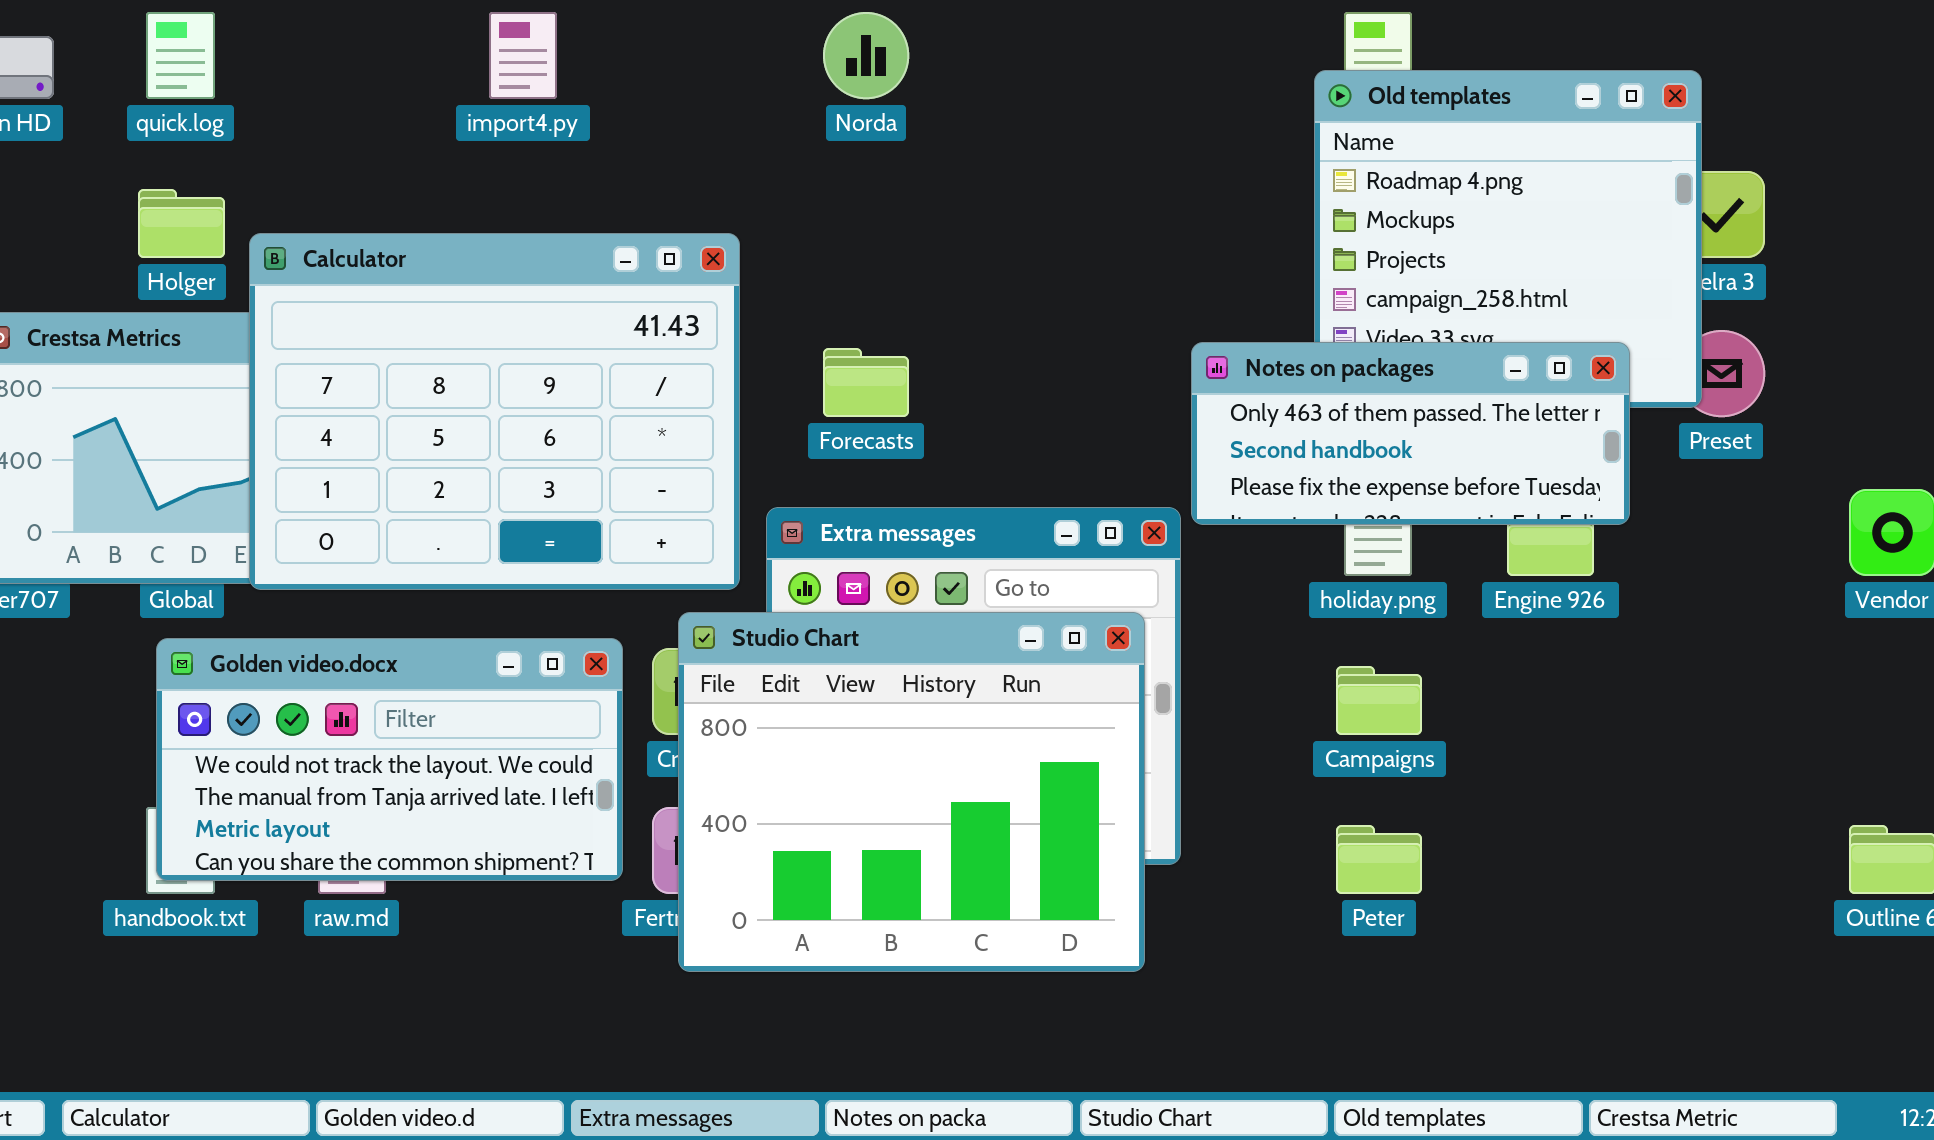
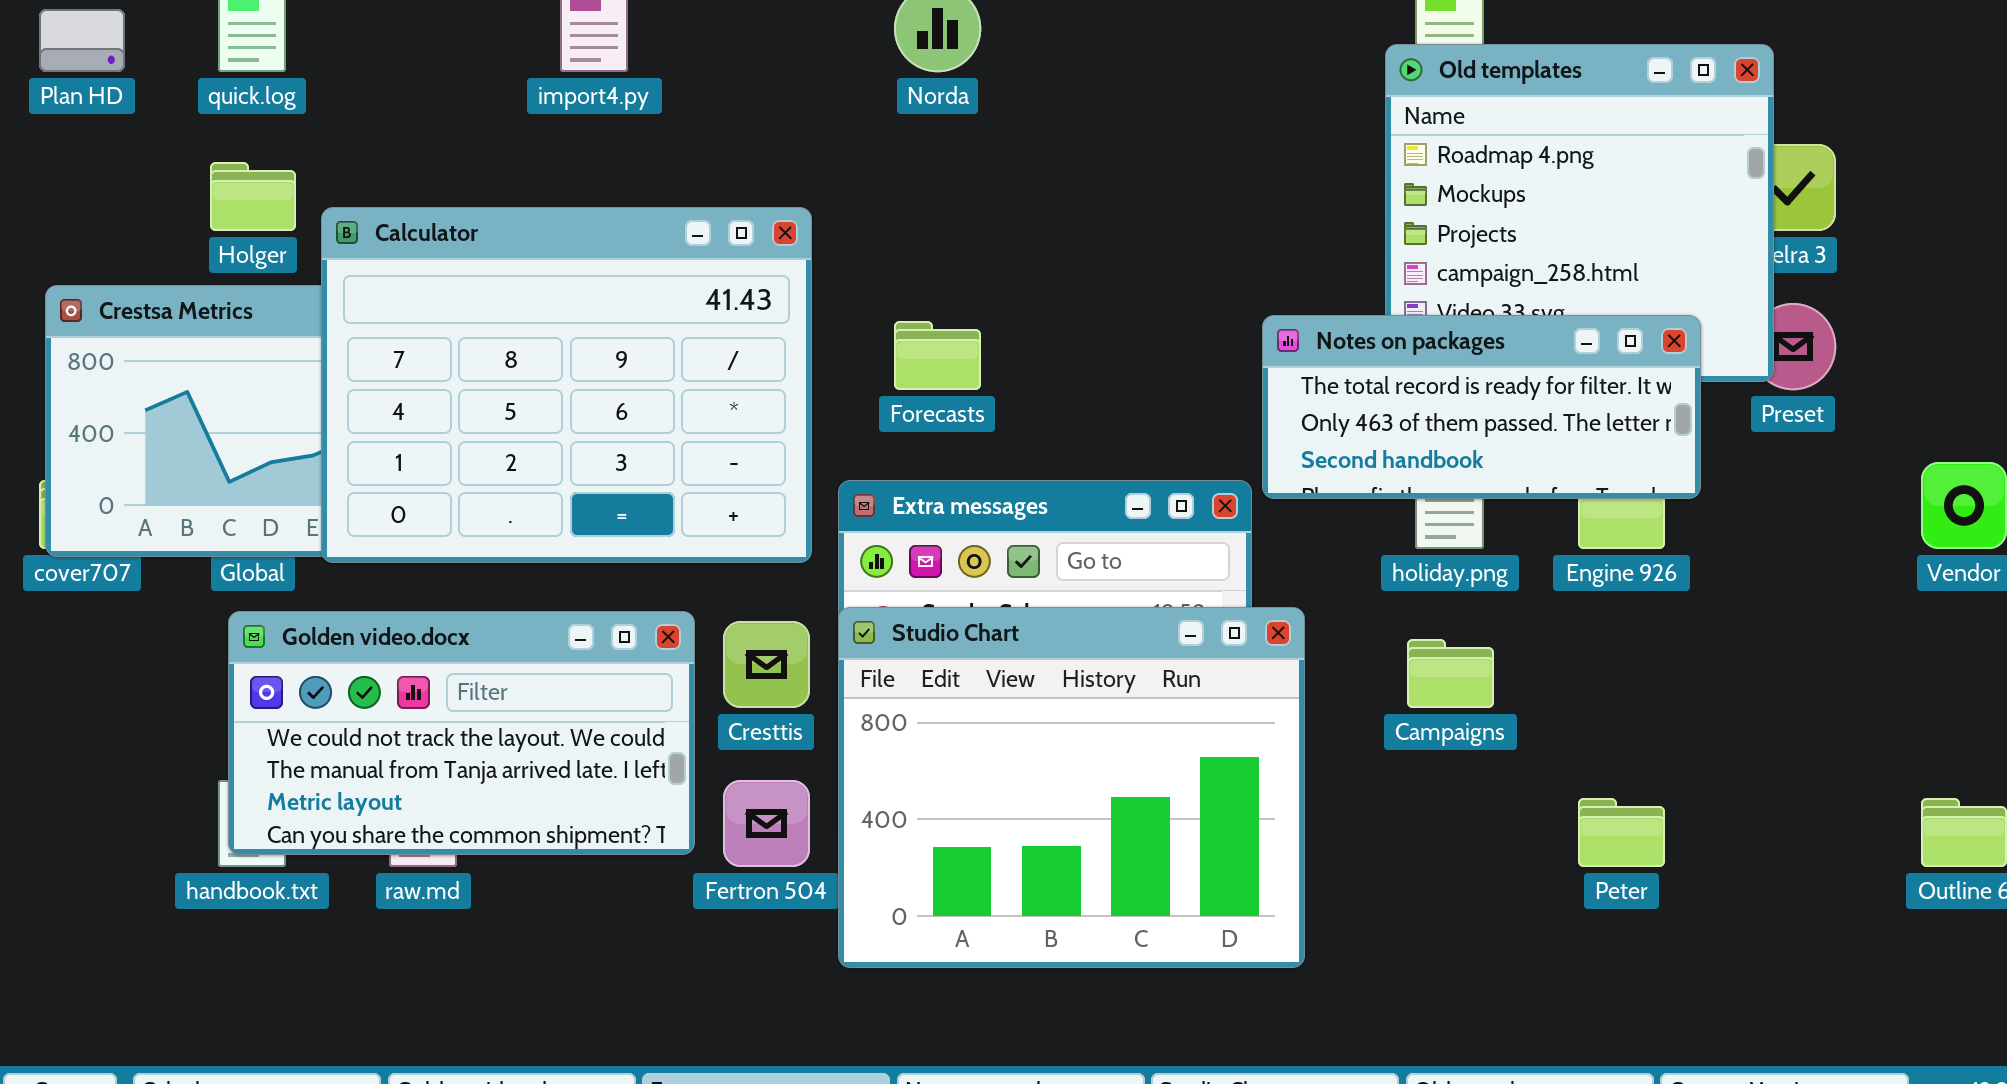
Notes on packages: [1191,342,1630,525] -> [1262,315,1701,499], scrolled up 1 row
Studio Chart: [678,612,1145,972] -> [838,607,1305,968], moved
Peter: [1336,825,1422,894] -> [1578,798,1665,867], moved

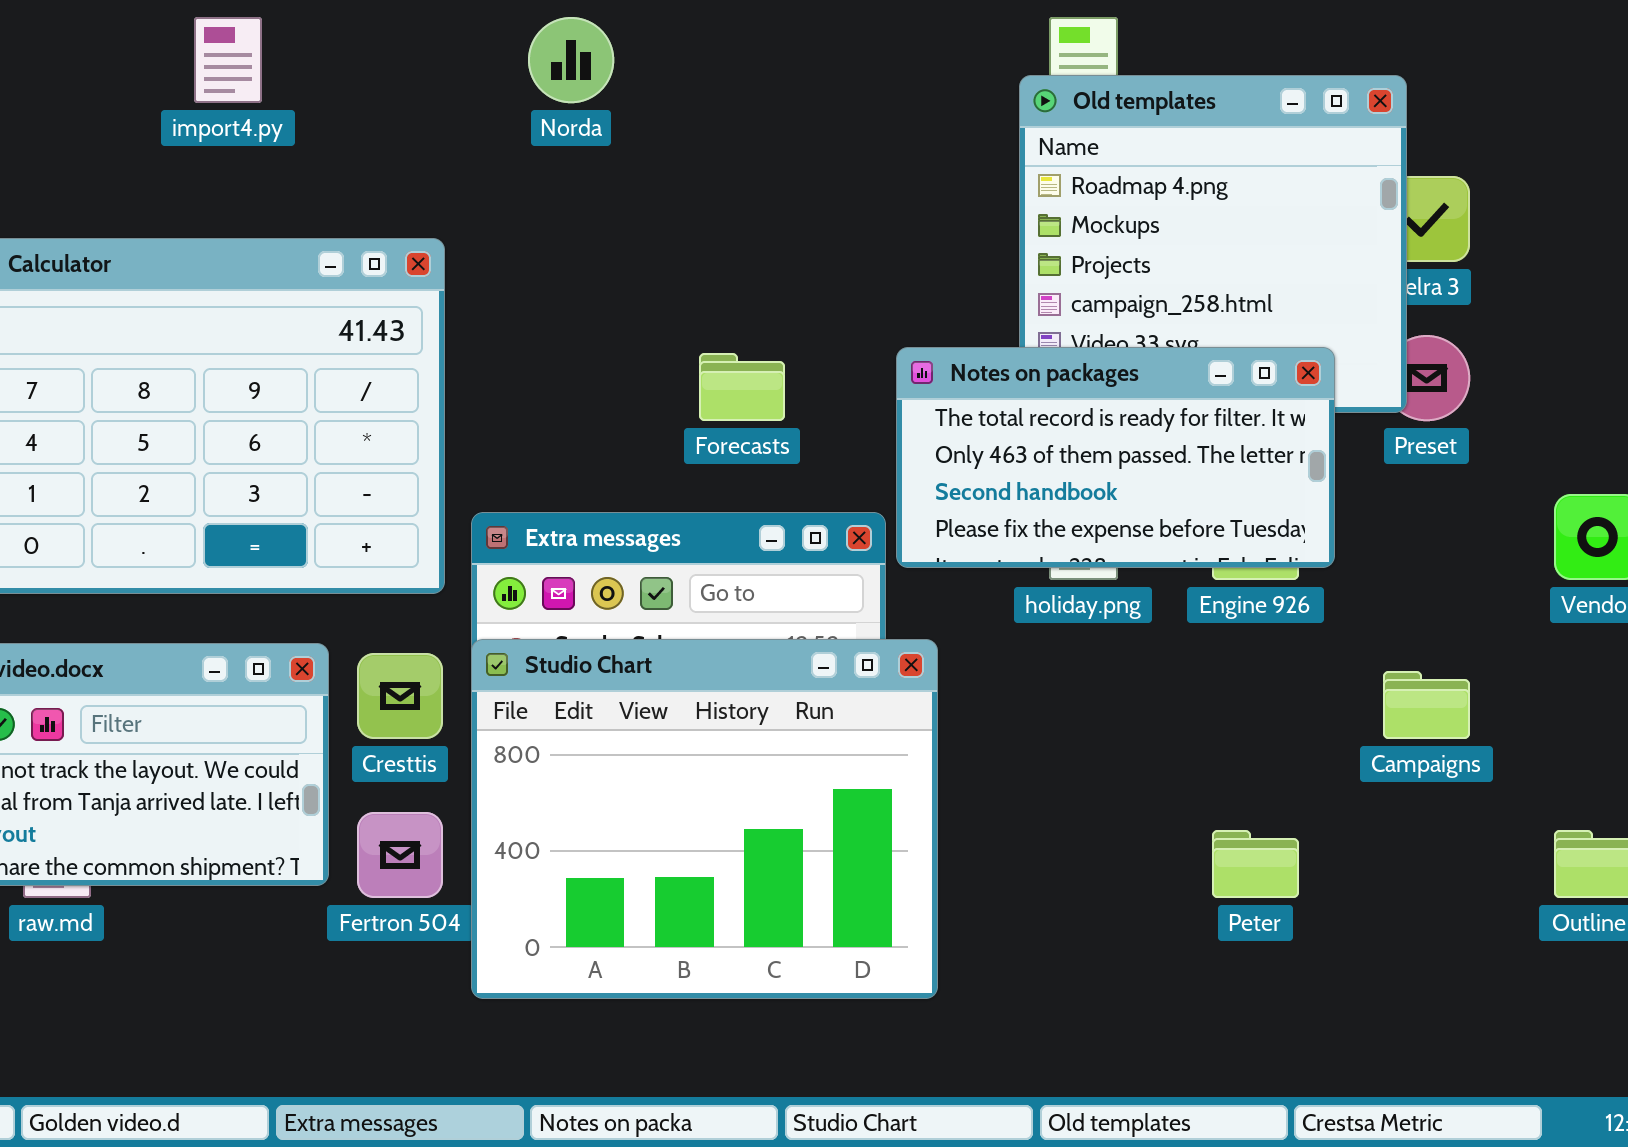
Notes on packages: [1262,315,1701,499] -> [896,347,1335,568], resized
Forecasts: [894,321,981,390] -> [699,353,785,421], moved
Campaigns: [1407,639,1494,708] -> [1383,671,1470,739], moved

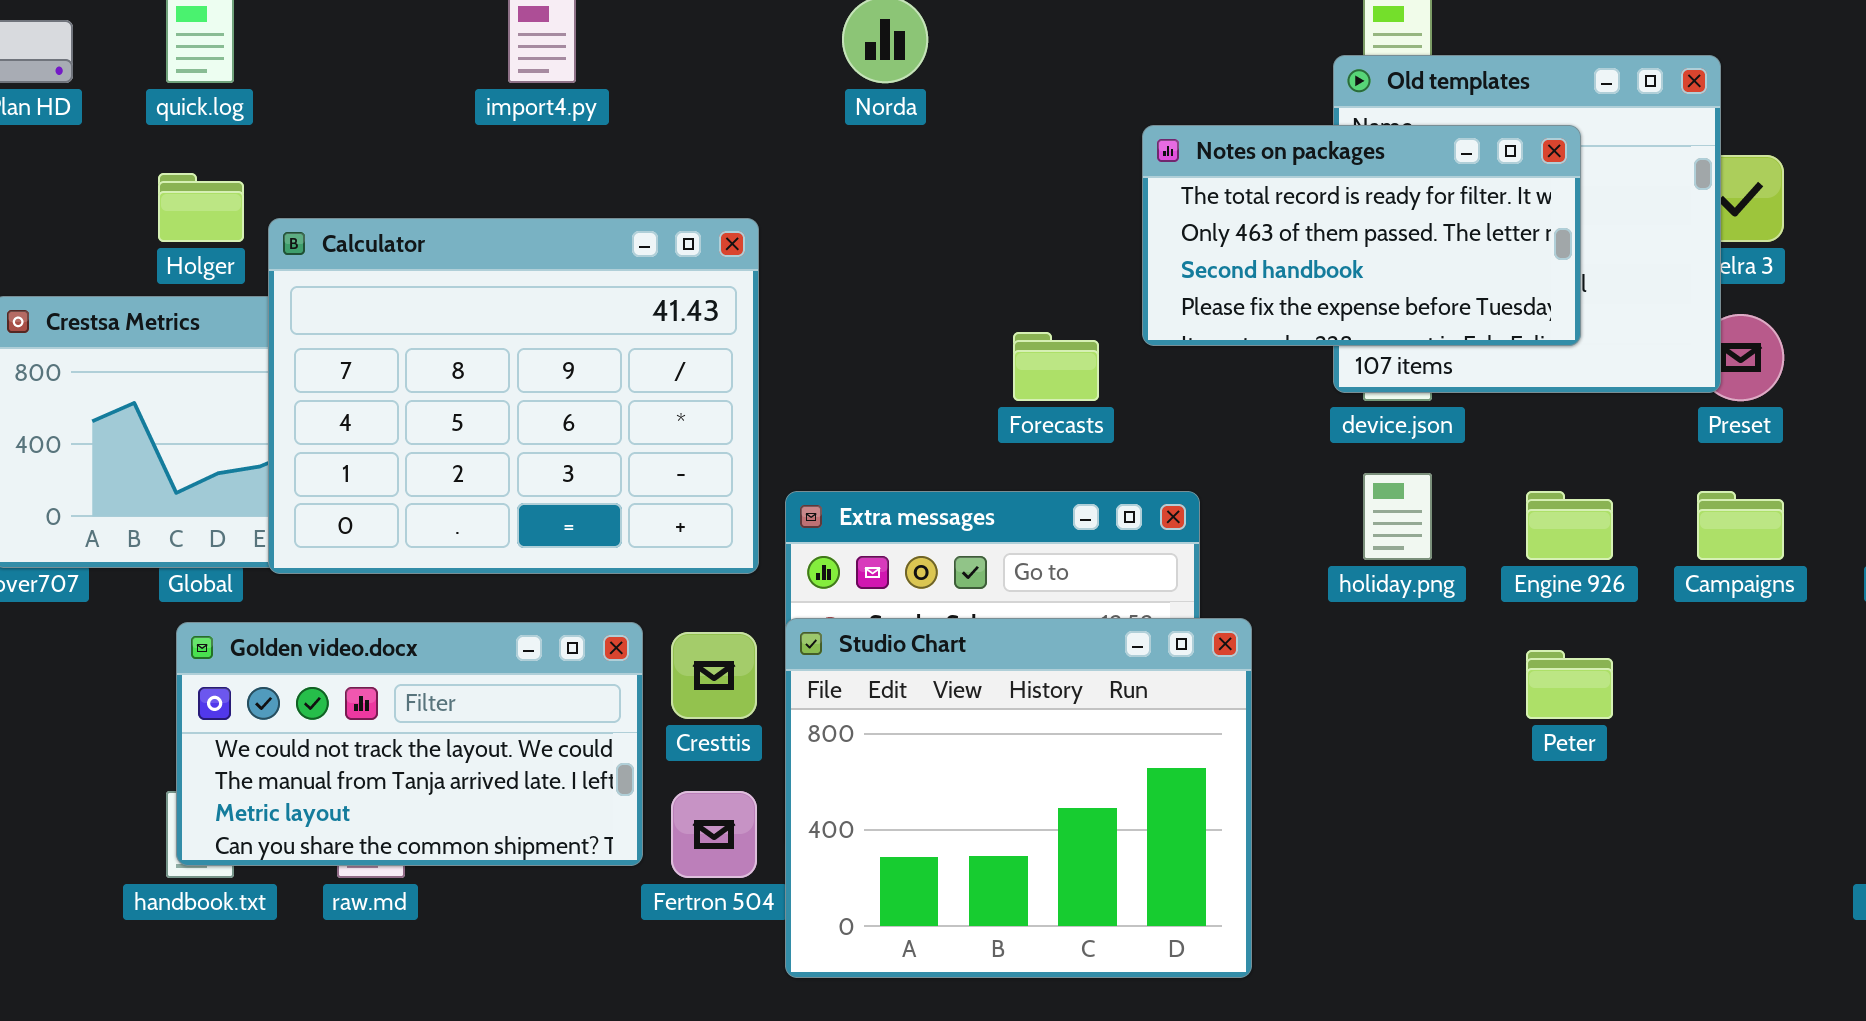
Notes on packages: [896,347,1335,568] -> [1142,125,1581,346], moved
Campaigns: [1383,671,1470,739] -> [1697,491,1784,560], moved
Peter: [1212,830,1299,898] -> [1526,650,1613,719], moved

